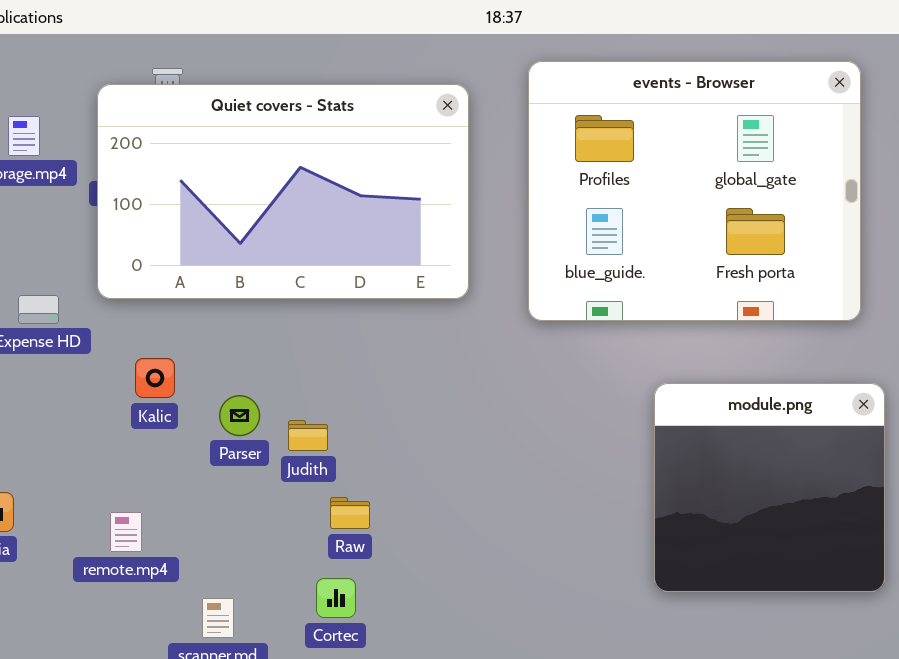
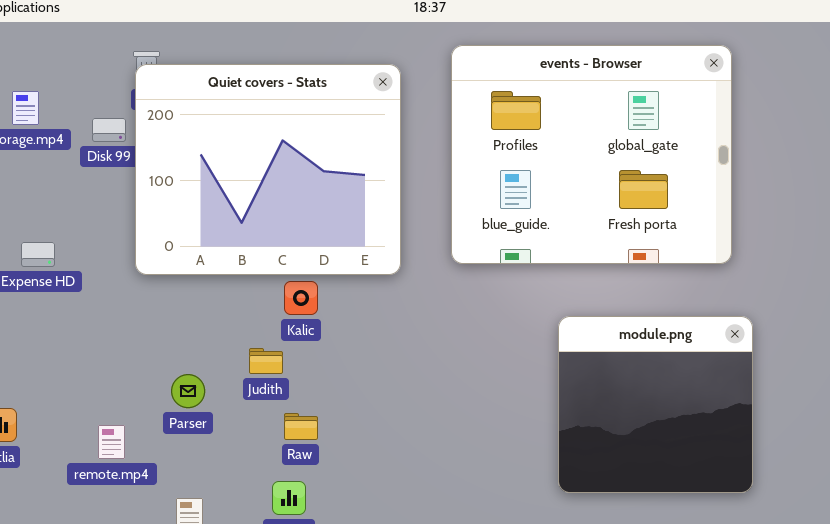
Quiet covers - Stats: [97,84,469,299] -> [135,64,401,275], resized
Kalic: [135,358,175,398] -> [284,281,318,315], moved
Parser: [219,395,260,436] -> [171,374,205,408], moved

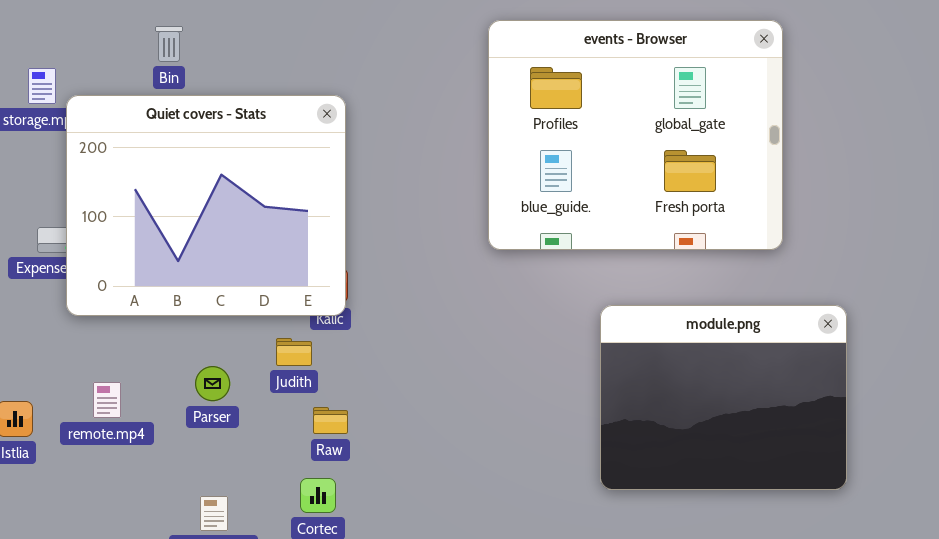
Quiet covers - Stats: [135,64,401,275] -> [66,95,346,316], moved
module.png: [558,316,753,493] -> [600,305,847,490], resized
remote.mp4: [98,425,125,459] -> [93,382,121,418], moved

